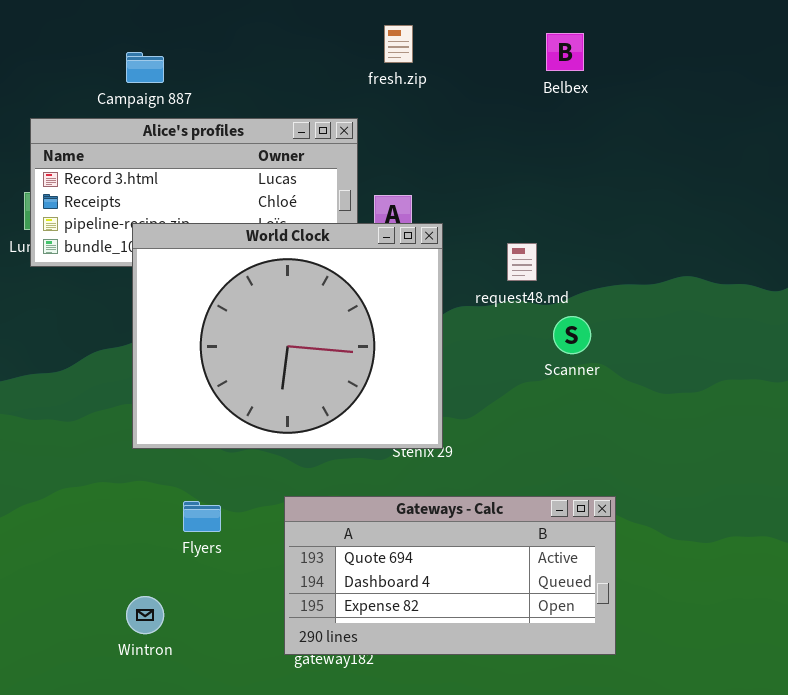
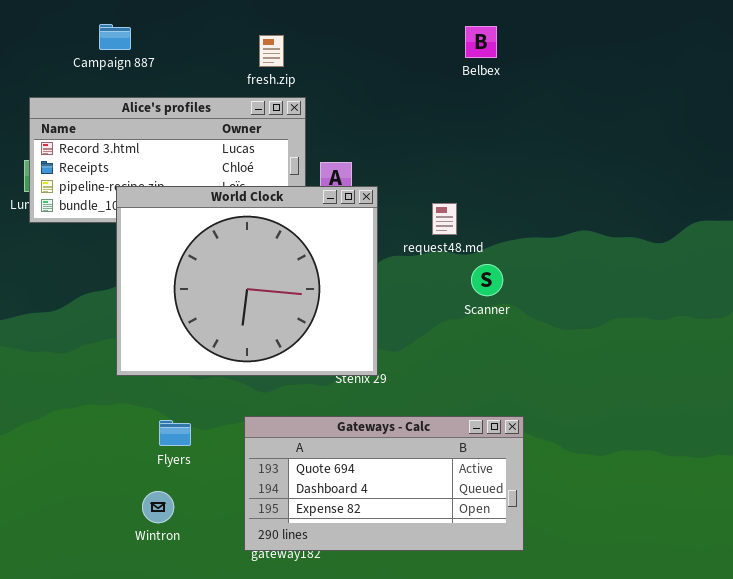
fresh.zip: [384,25,413,63] -> [259,35,284,67], moved
Campaign 887: [126,52,164,83] -> [99,24,131,50], moved
Wintron: [126,596,164,634] -> [142,491,174,523], moved

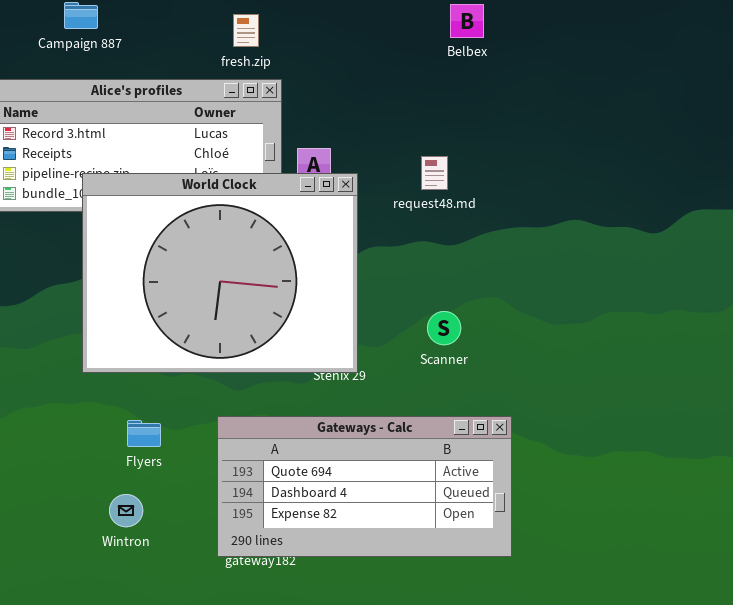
request48.md: [432,203,457,235] -> [421,156,448,190], moved
Scanner: [471,264,503,296] -> [427,311,461,345], moved

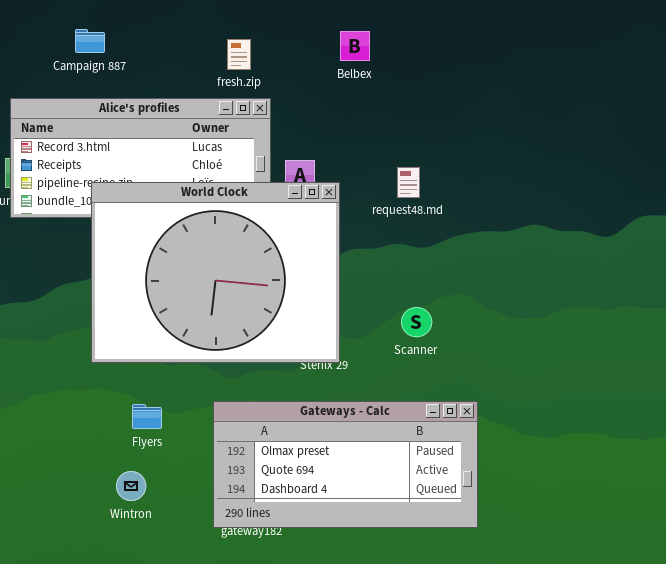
Belbex: [450,4,484,38] -> [340,31,370,61], moved
Gateways - Calc: [217,416,512,557] -> [213,401,478,528], scrolled up 1 row

